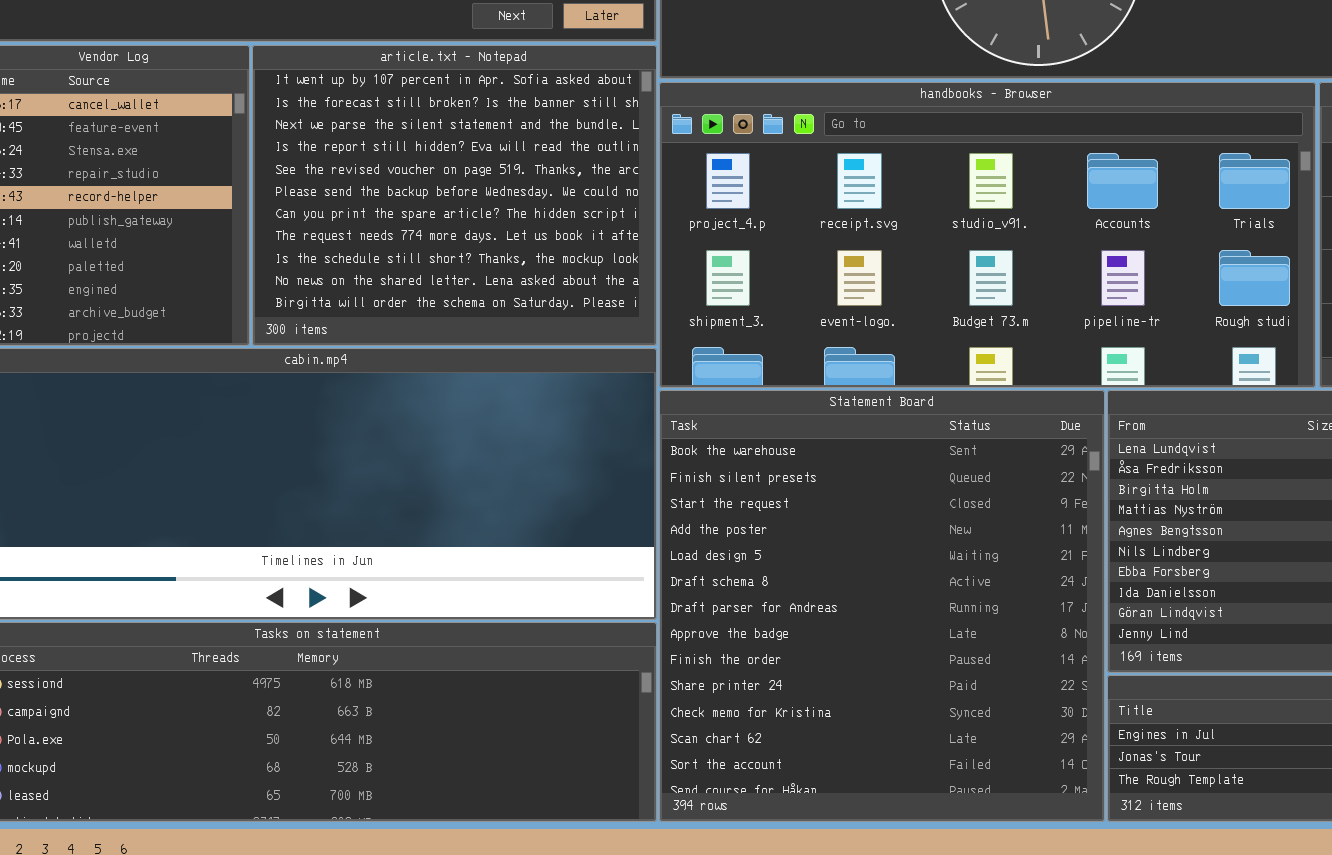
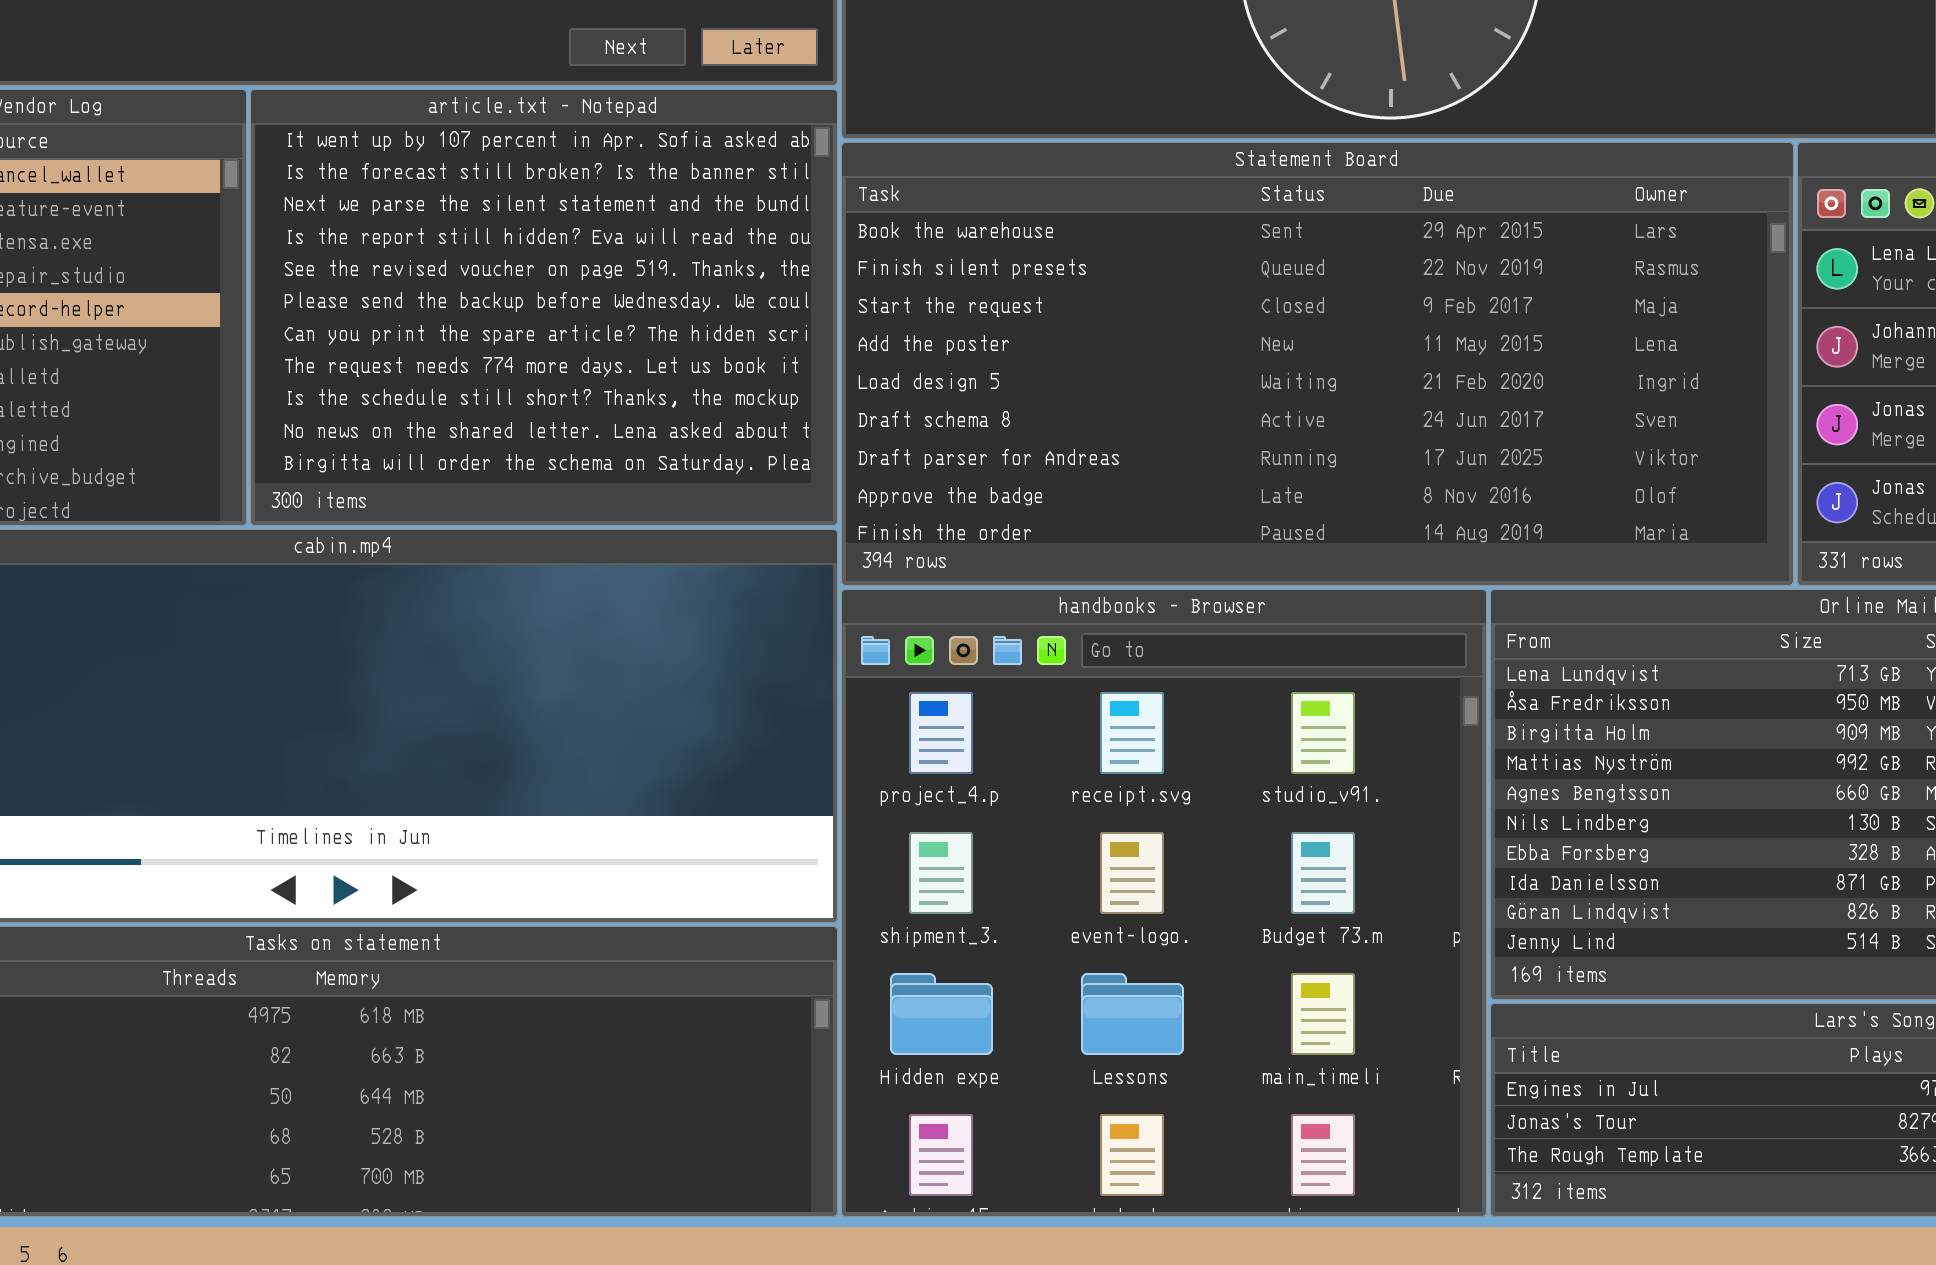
handbooks - Browser: [659,82,1316,388] -> [841,589,1487,1217], moved, resized
Statement Board: [659,390,1105,822] -> [841,142,1794,586], moved, resized

